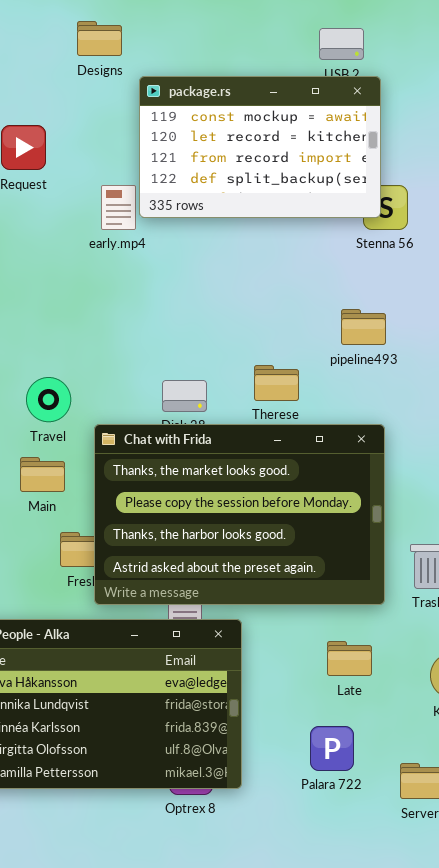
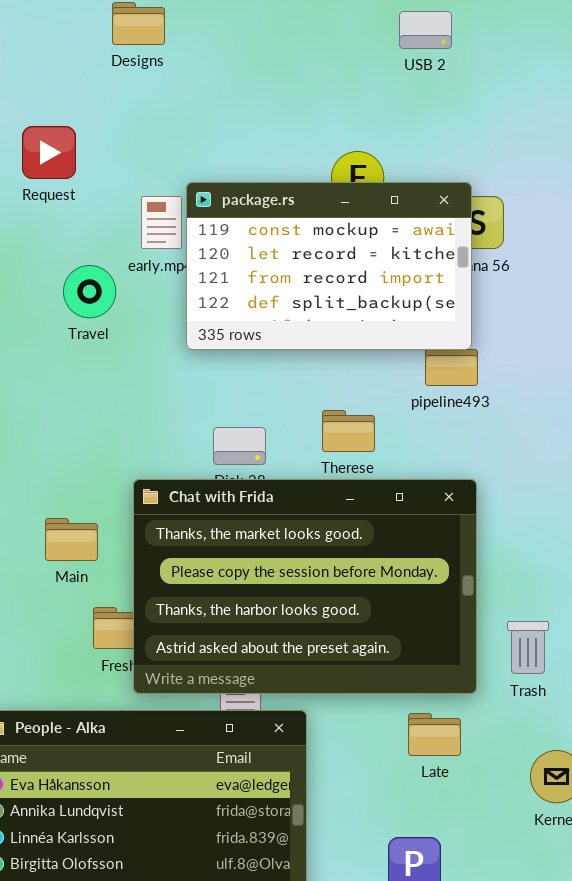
package.rs: [139,76,381,218] -> [186,182,472,350], moved
Travel: [26,377,71,422] -> [63,265,116,318], moved
Late: [327,641,372,676] -> [408,713,461,756], moved

